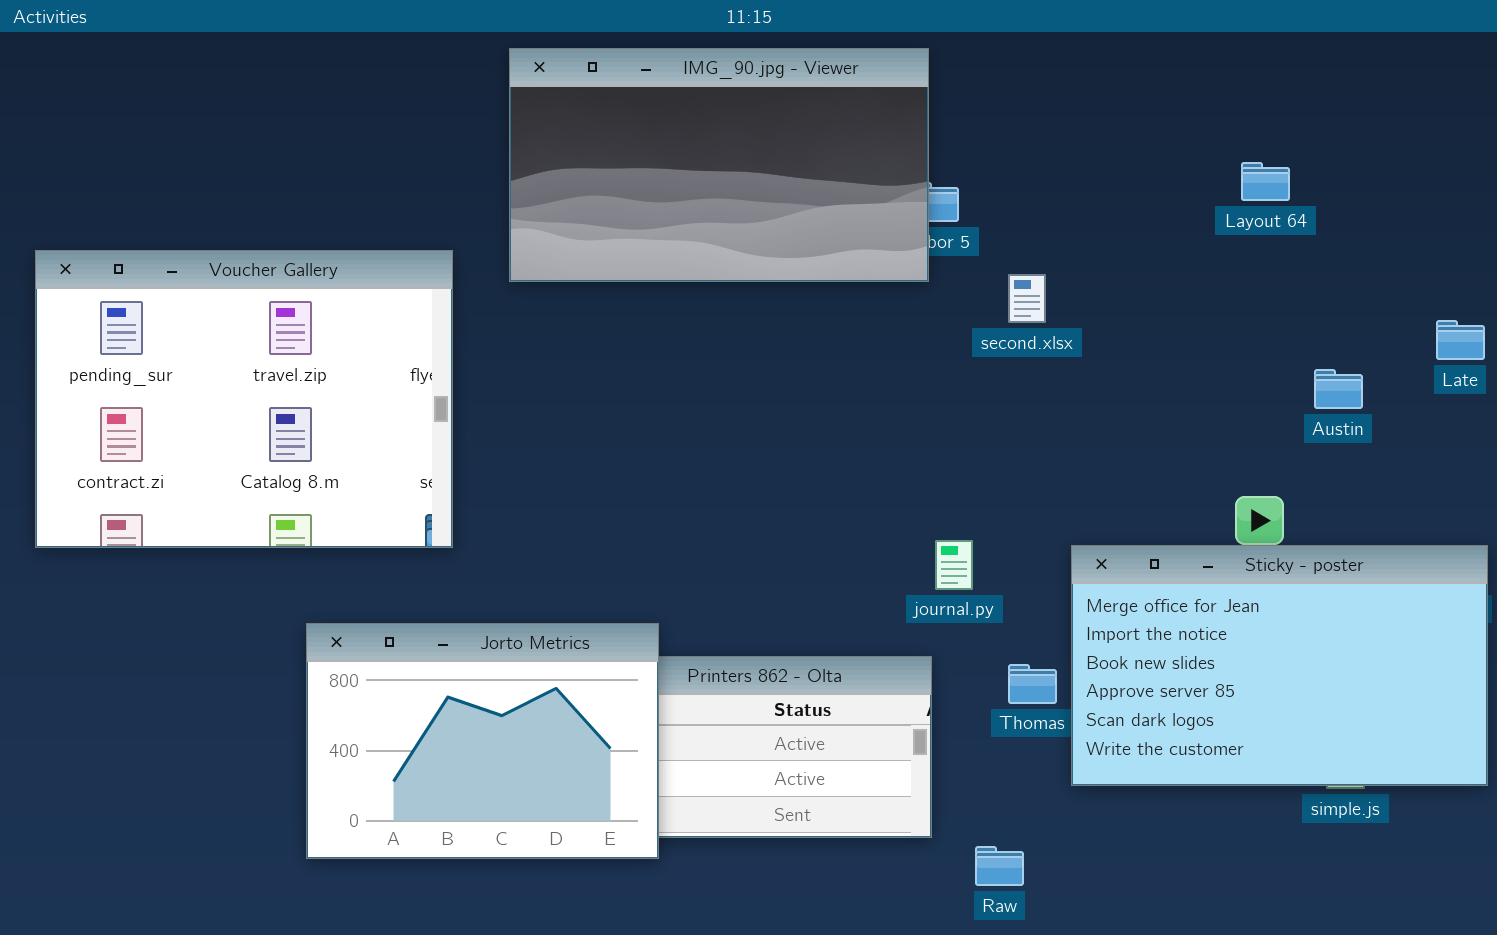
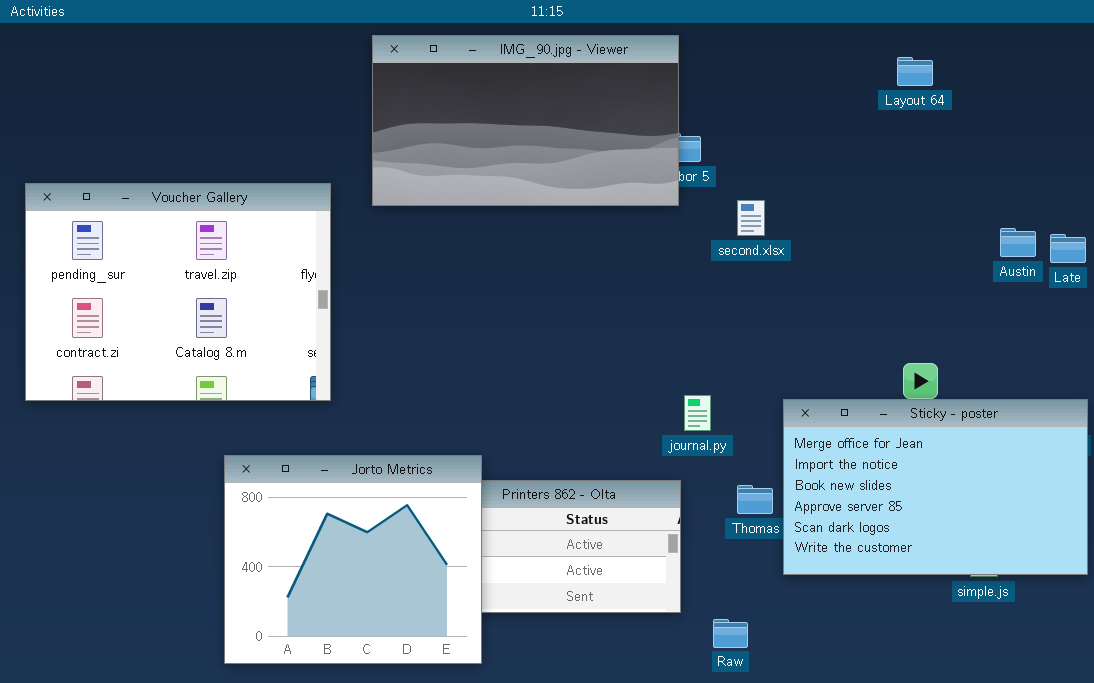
Layout 64: [1241,162,1290,201] -> [897,57,933,86], moved
Austin: [1314,369,1363,409] -> [1000,228,1036,257], moved
Jorto Metrics: [306,623,659,859] -> [224,455,482,664], resized

